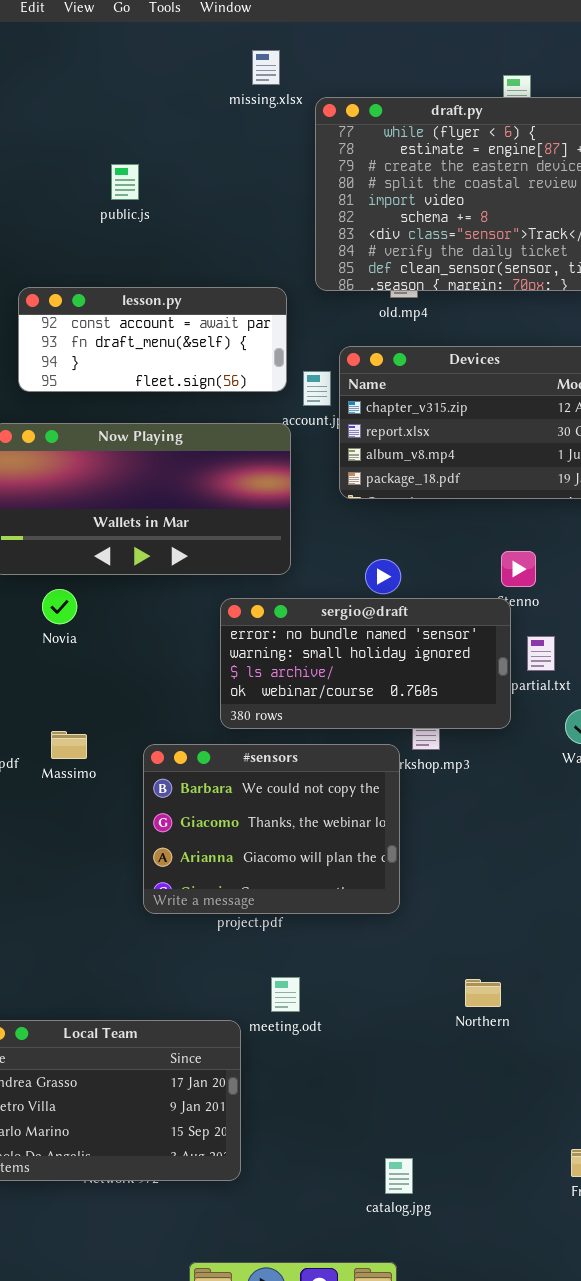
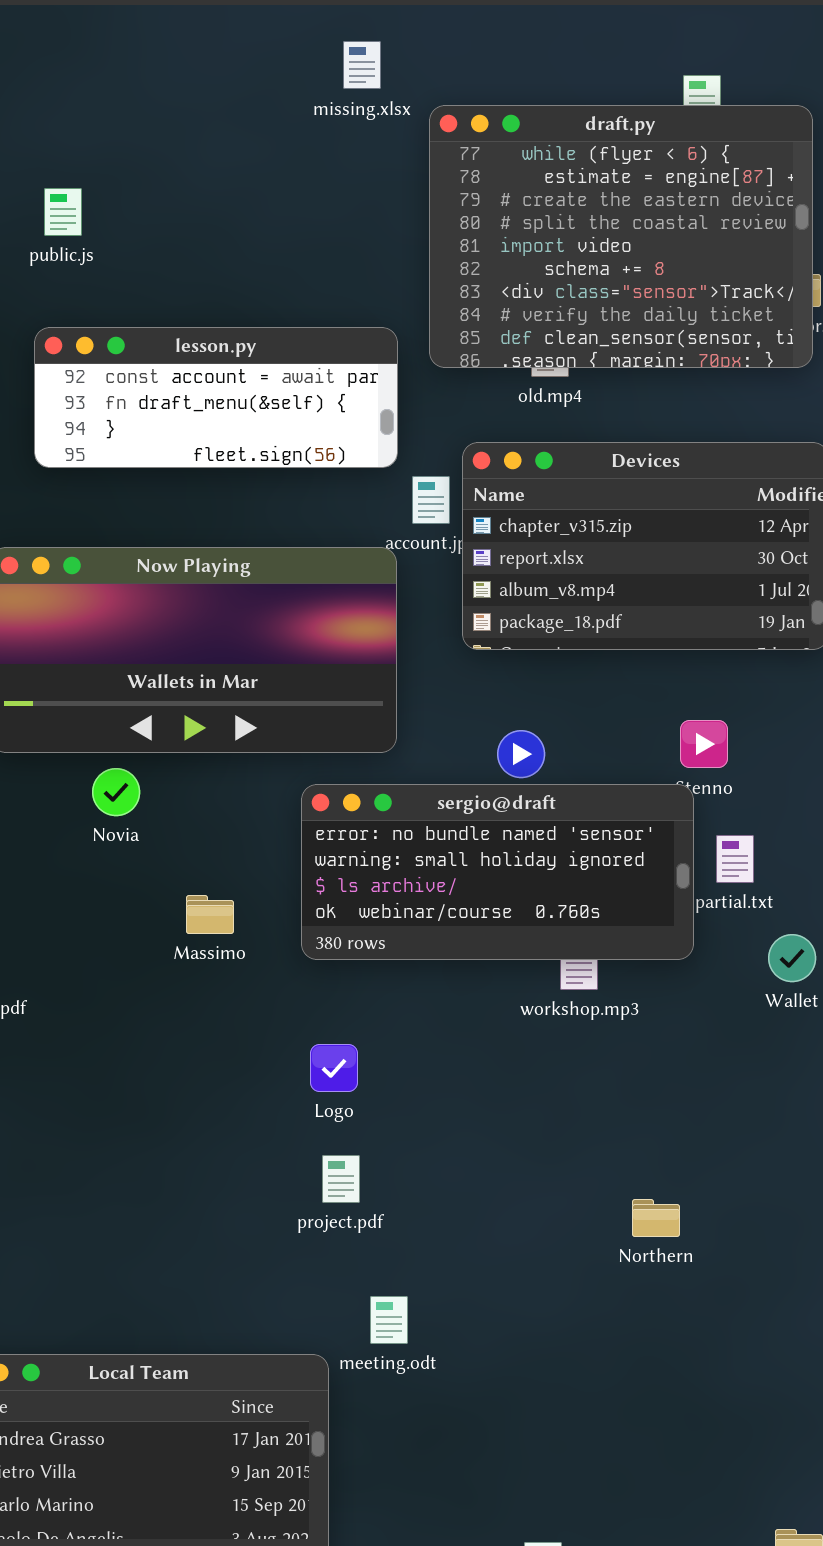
public.js: [111,164,139,200] -> [44,188,82,236], moved
lesson.py: [18,287,287,392] -> [34,327,398,468], moved
Novia: [42,589,77,624] -> [92,768,140,816], moved
Massimo: [51,731,87,759] -> [186,895,234,934], moved
#sensors: [143,744,400,914] -> none, closed
Northern: [465,979,501,1007] -> [632,1199,680,1237], moved

